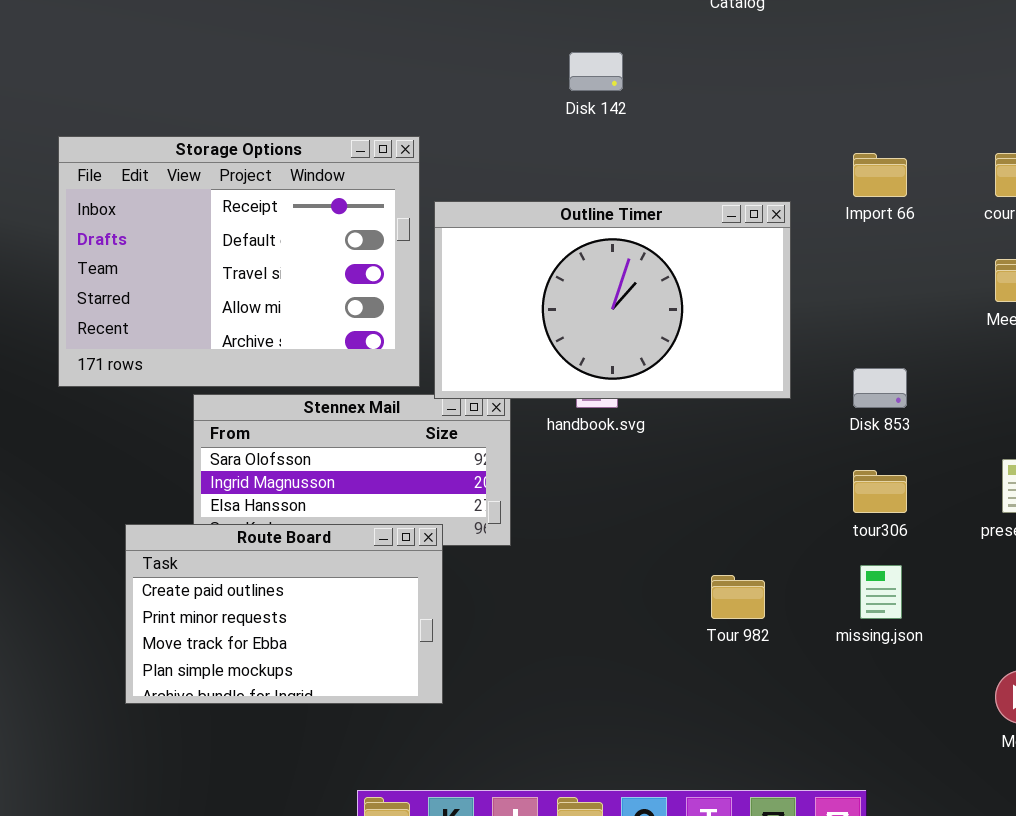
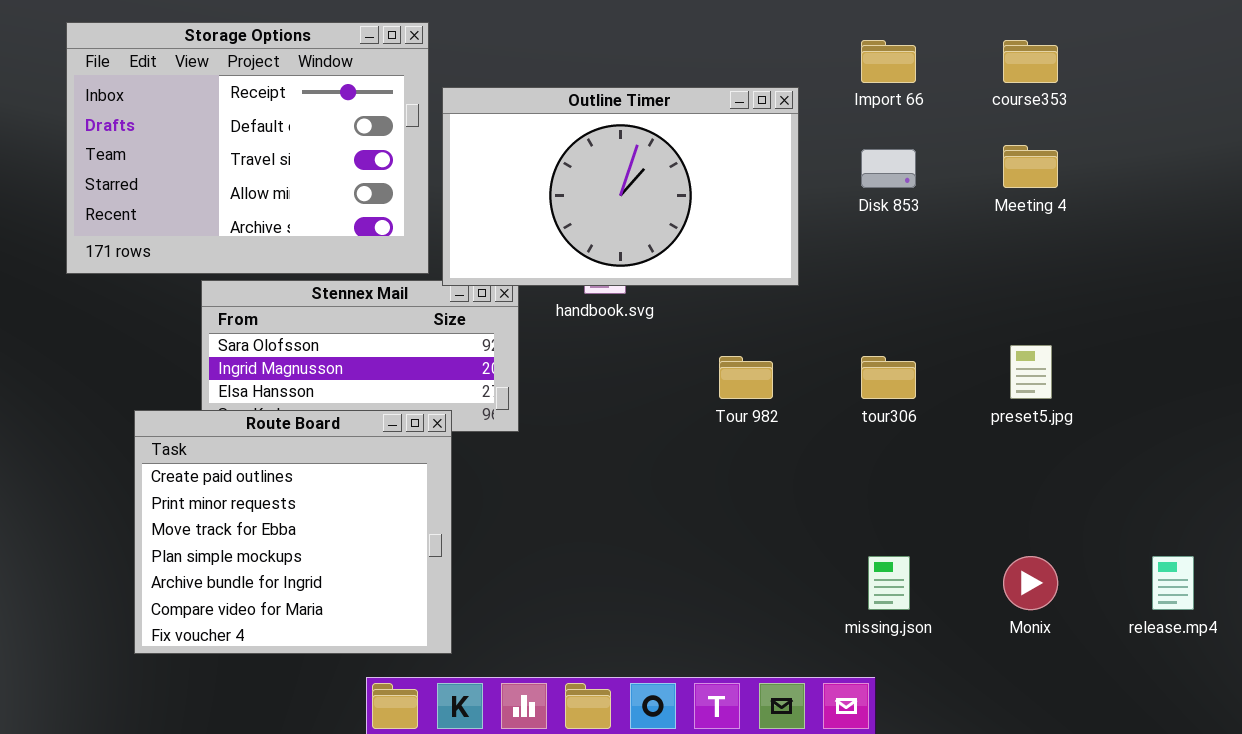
Disk 853: [853,368,907,408] -> [861,149,916,188], moved
Route Board: [125,524,443,704] -> [134,410,452,654], resized
missing.json: [860,565,902,619] -> [868,556,910,610], moved
Tour 982: [711,575,765,619] -> [719,356,773,399], moved

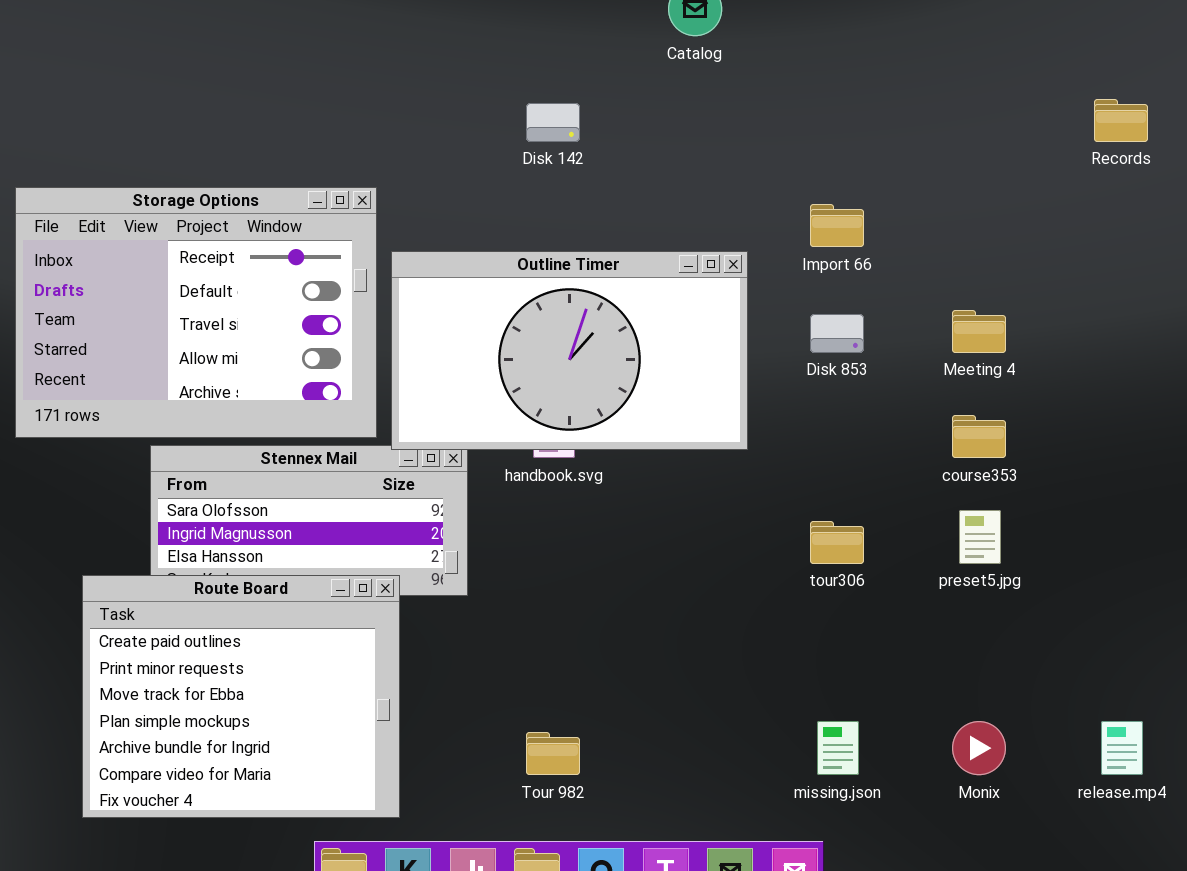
course353: [1003,40,1058,83] -> [952,415,1006,458], moved
Tour 982: [719,356,773,399] -> [526,732,580,775], moved

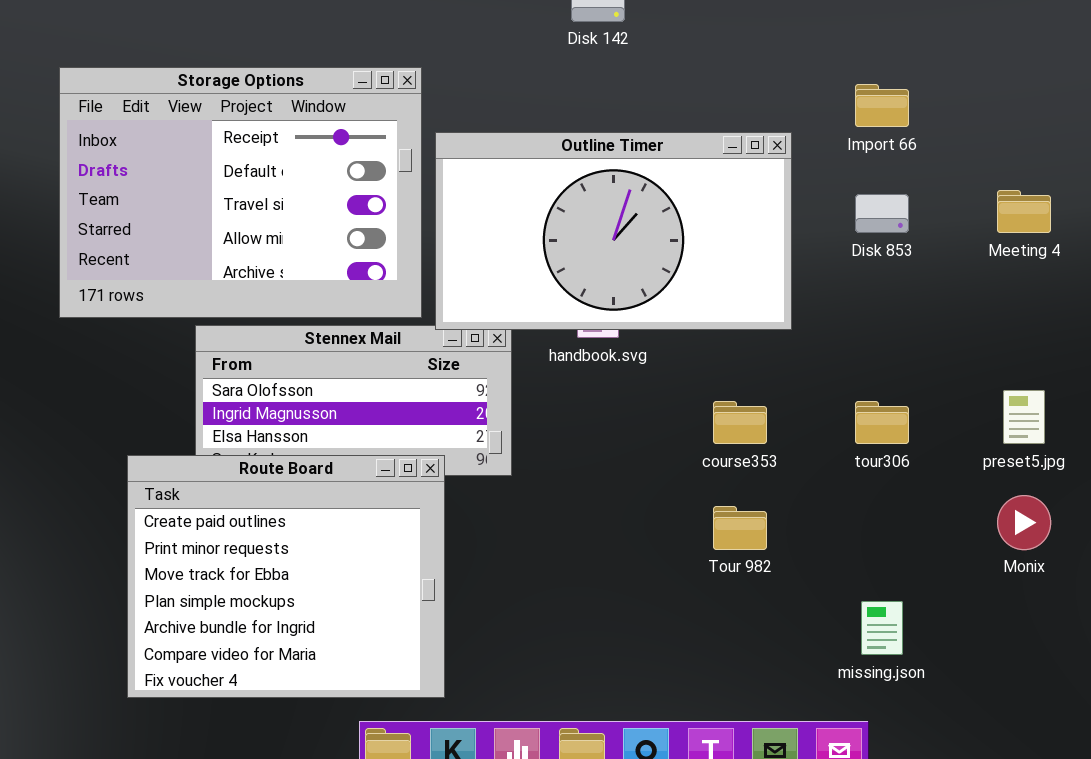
course353: [952,415,1006,458] -> [713,401,767,444], moved
Monix: [952,721,1006,775] -> [997,495,1051,550], moved
Tour 982: [526,732,580,775] -> [713,506,767,550], moved

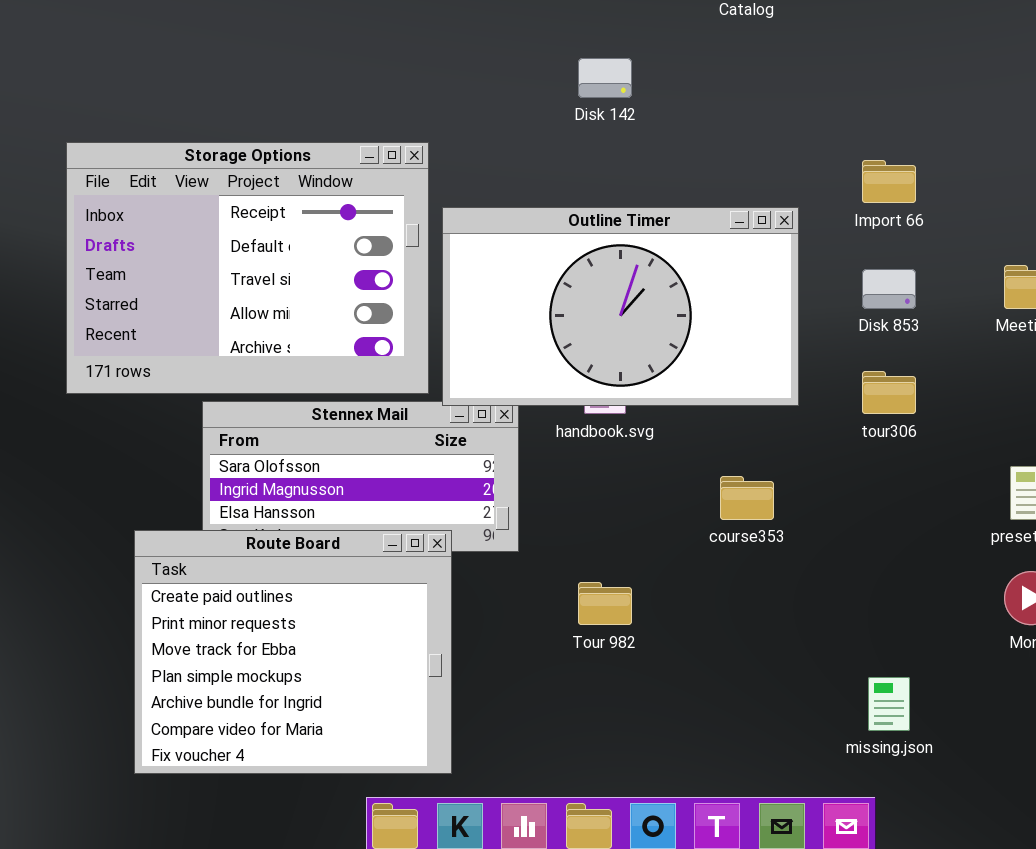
tour306: [855,401,909,444] -> [862,371,916,414], moved
Tour 982: [713,506,767,550] -> [578,582,632,625], moved

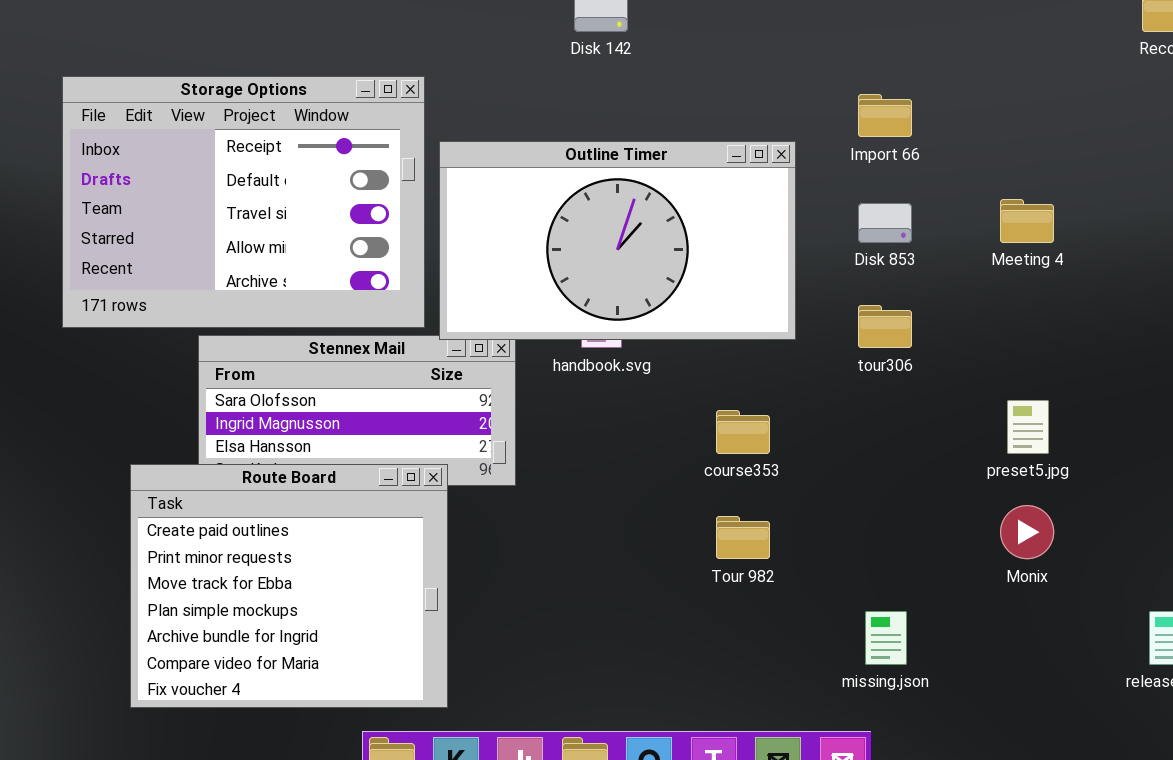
Tour 982: [578,582,632,625] -> [716,516,770,559], moved

